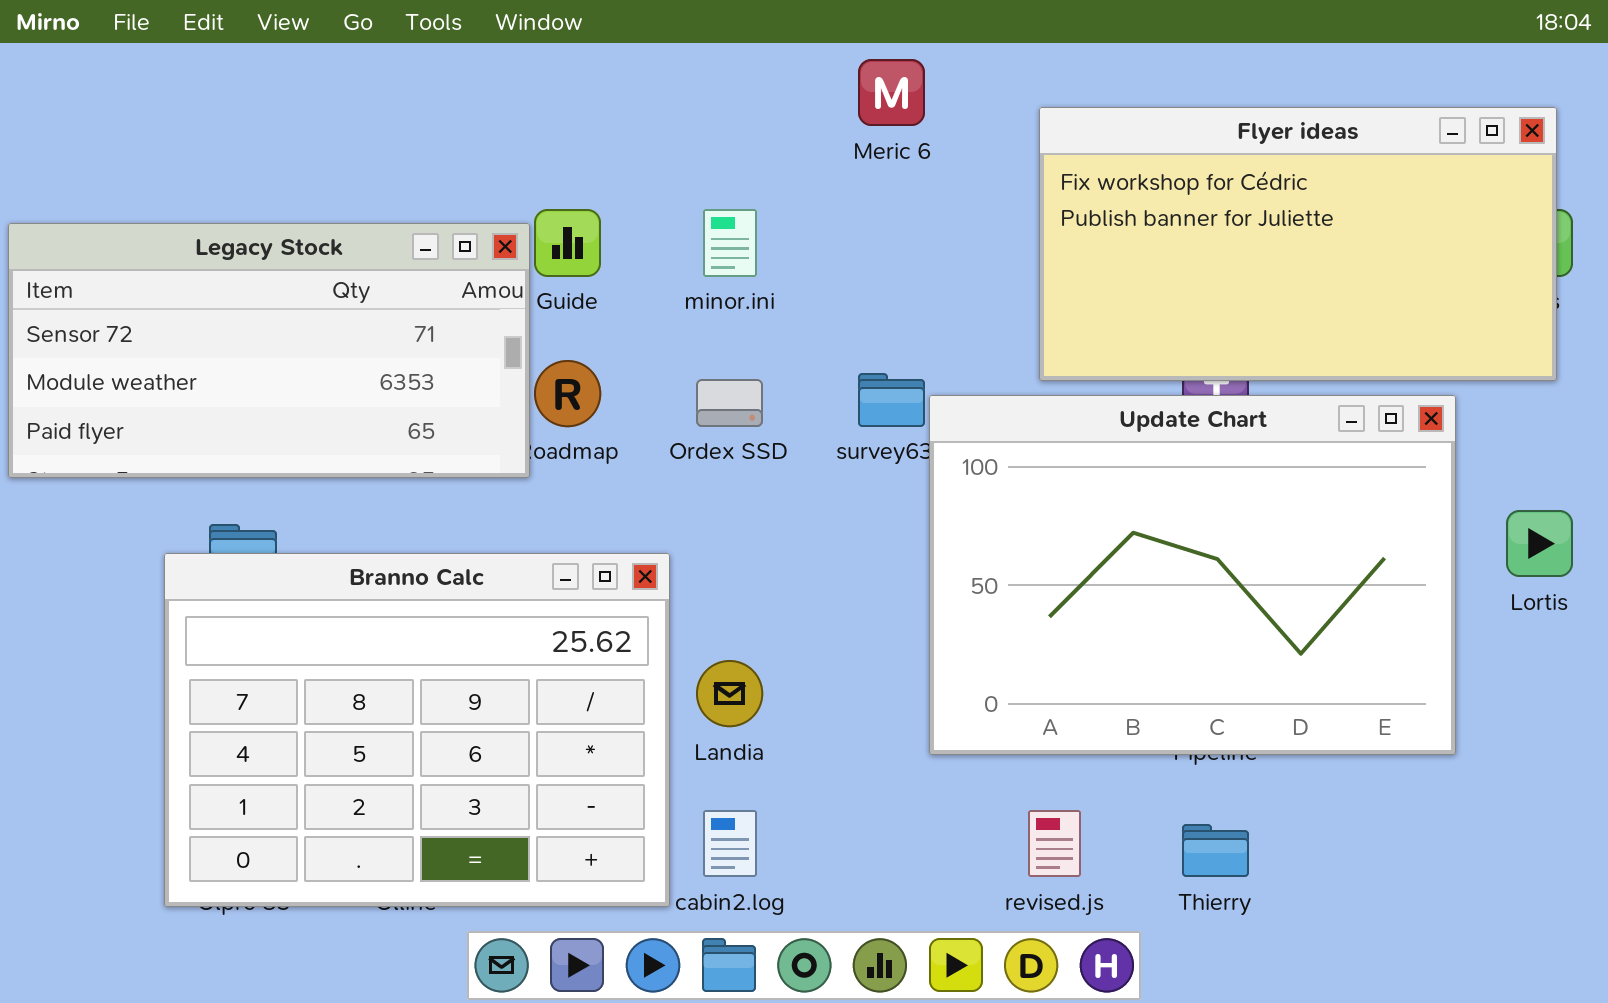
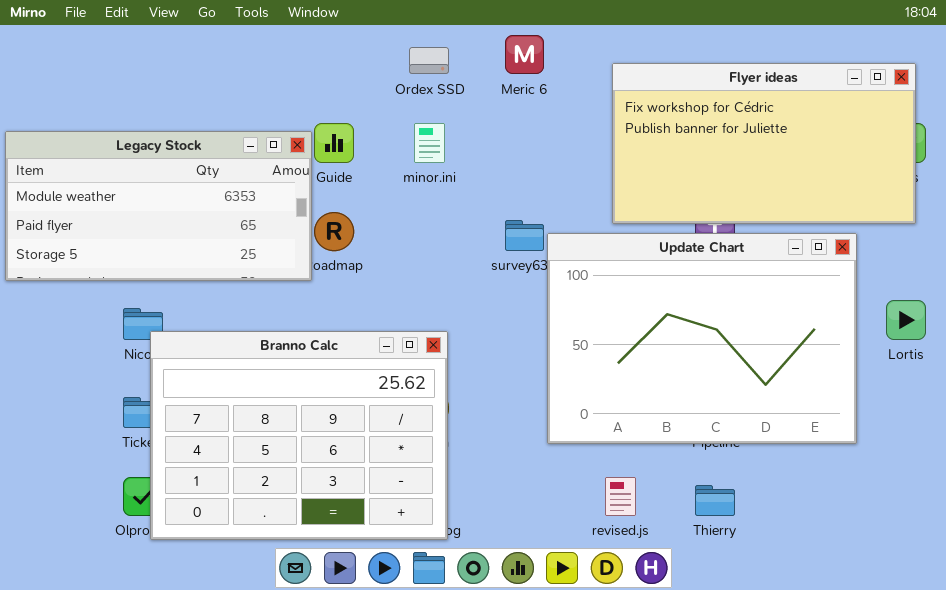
Legacy Stock: [8,223,530,478] -> [5,131,312,281], scrolled down 1 row
Ordex SSD: [696,379,763,427] -> [409,47,449,74], moved
Branno Calc: [164,553,670,907] -> [150,331,448,540], moved

